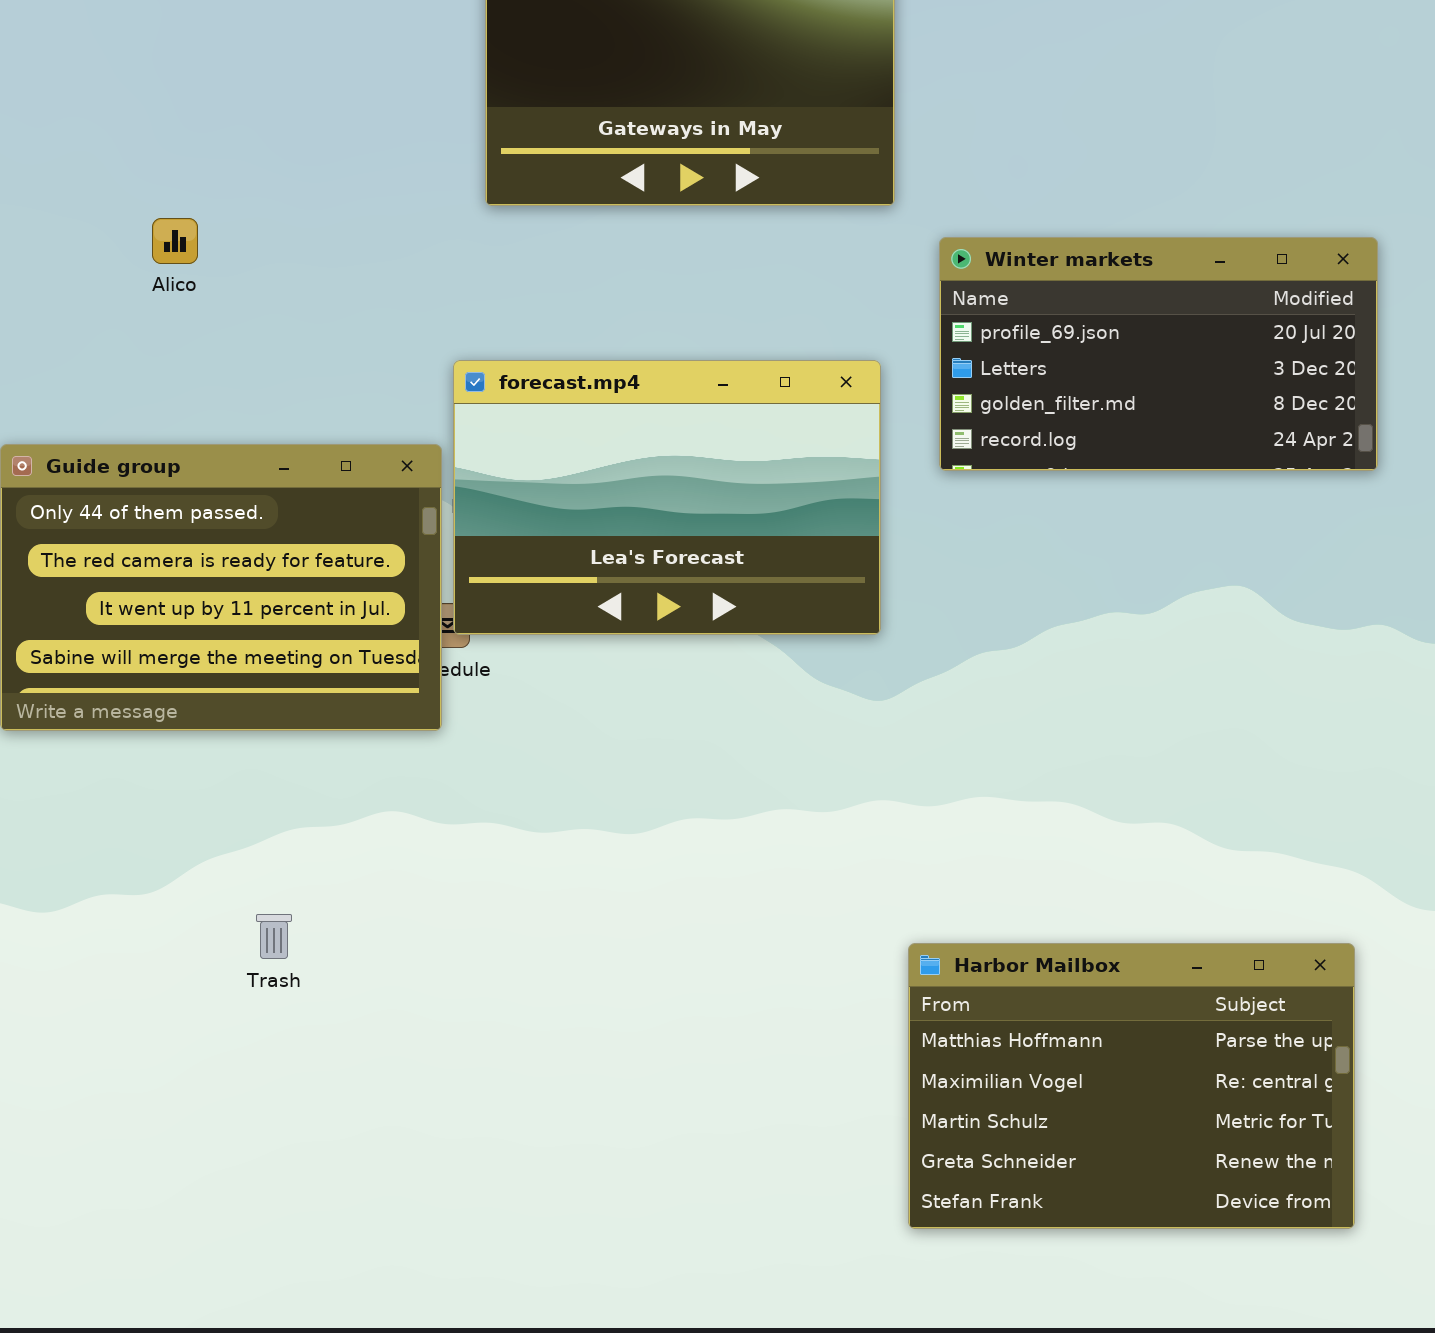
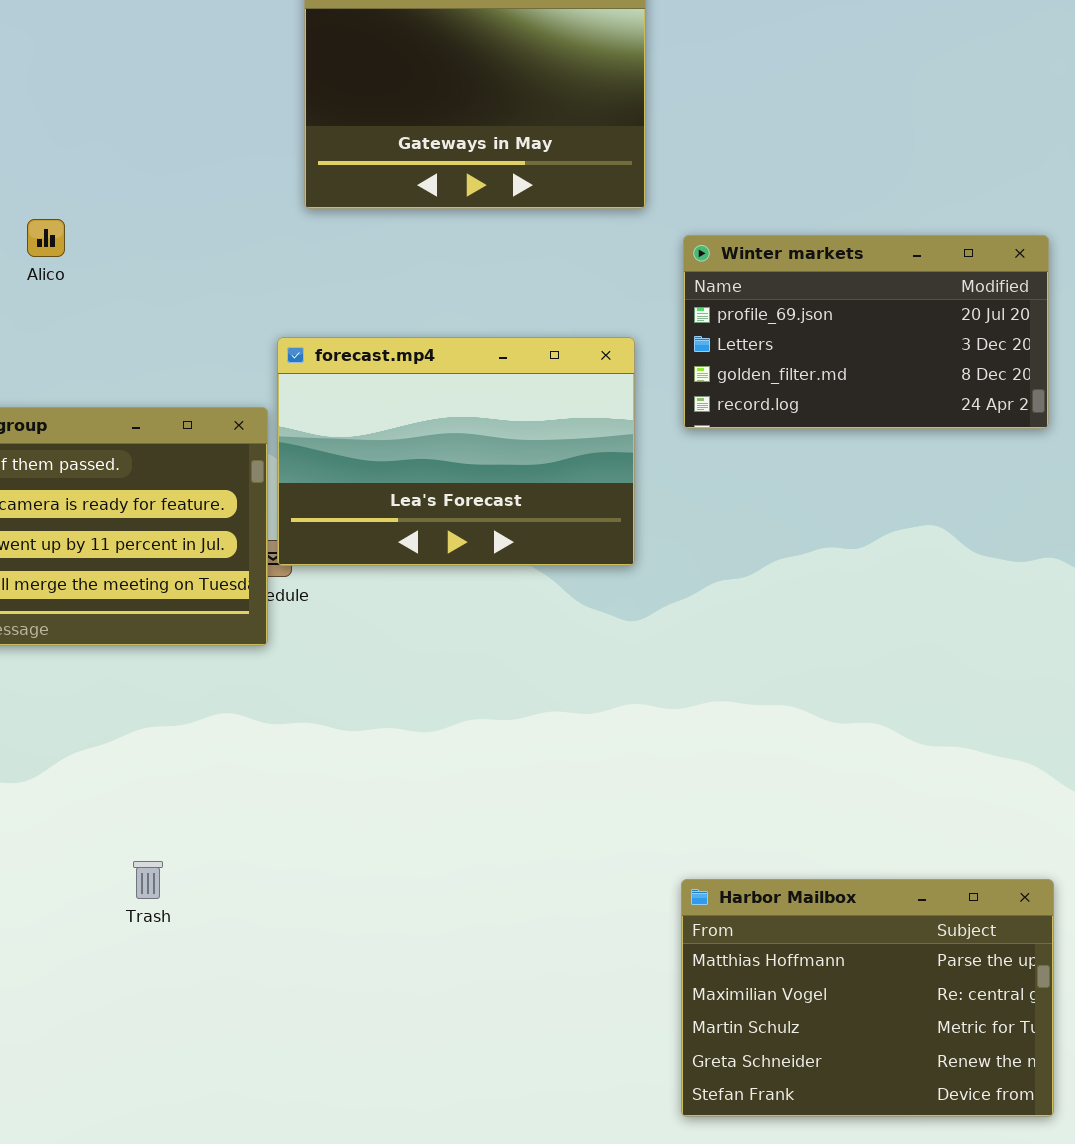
Trash: [256,914,292,959] -> [133,861,163,899], moved
Harbor Mailbox: [908,943,1355,1229] -> [681,879,1054,1117], moved

